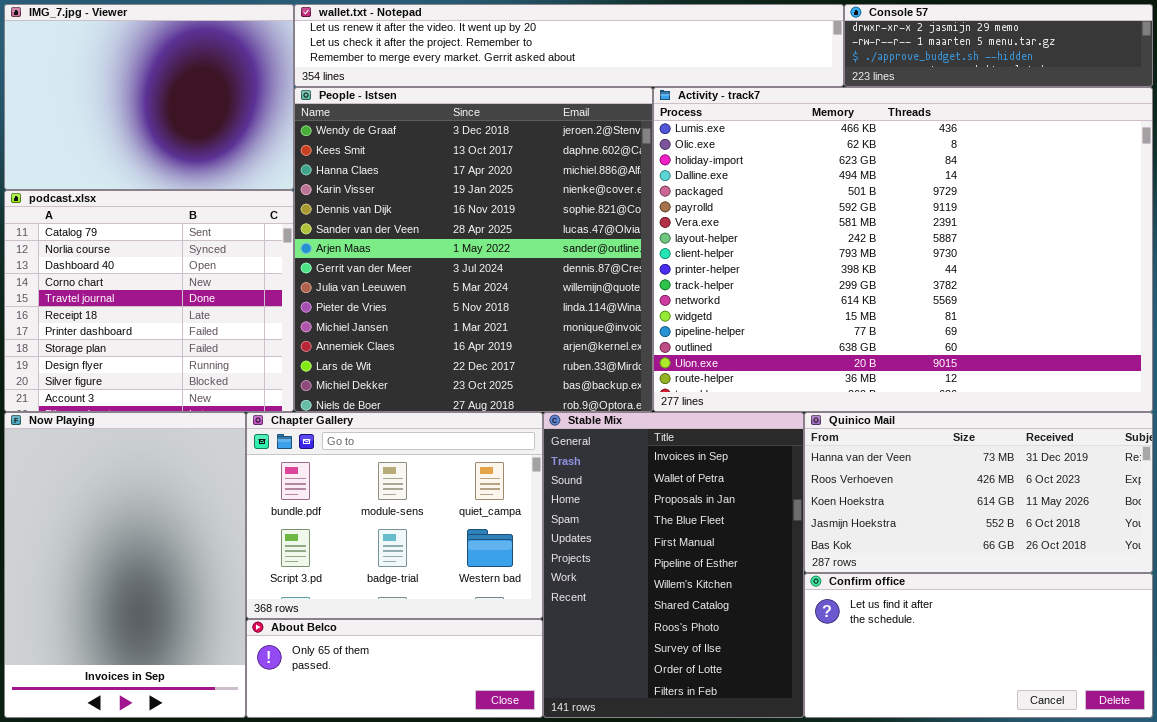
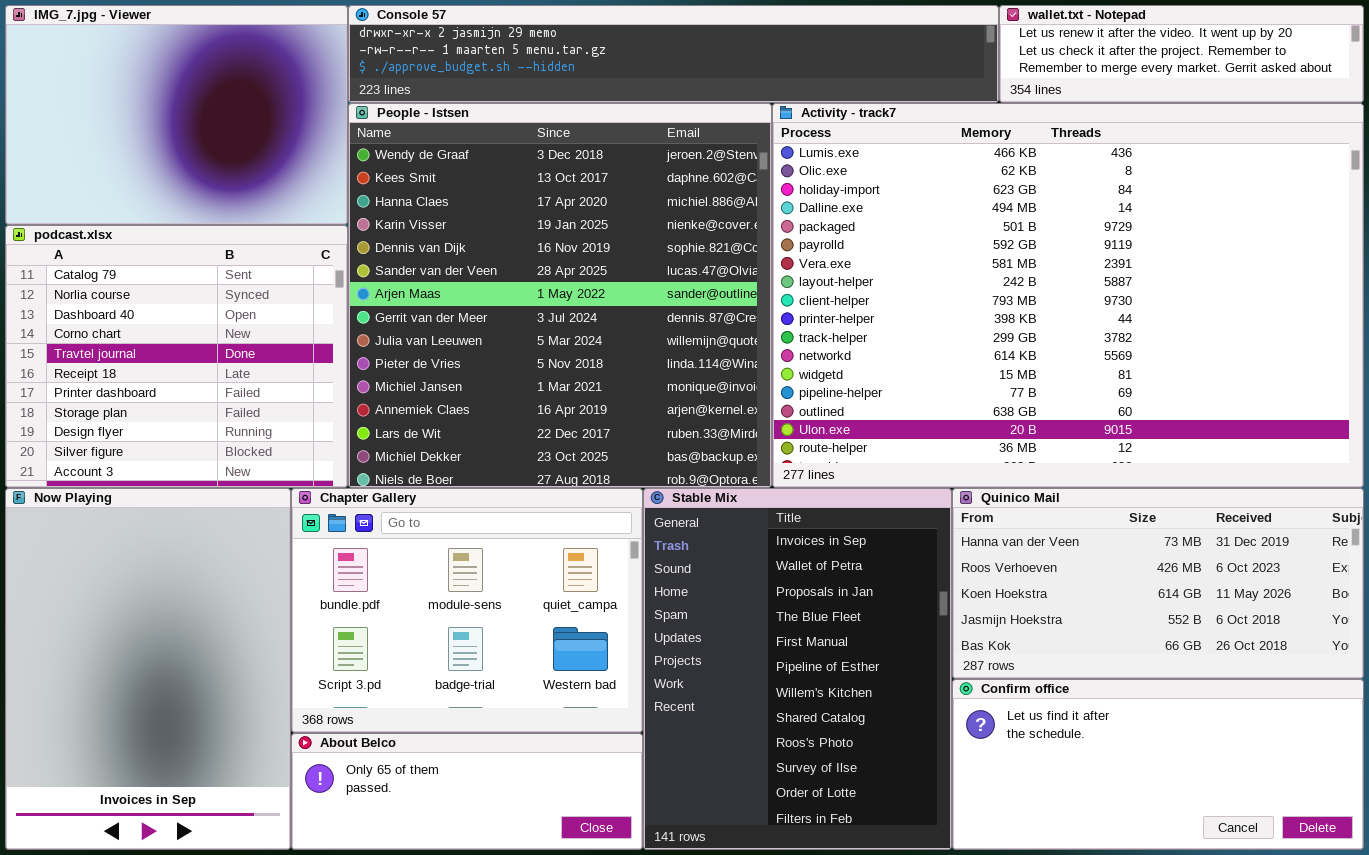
wallet.txt - Notepad: [294,4,844,87] -> [999,5,1364,103], moved, resized
Console 57: [844,4,1153,87] -> [348,5,999,103], moved, resized

